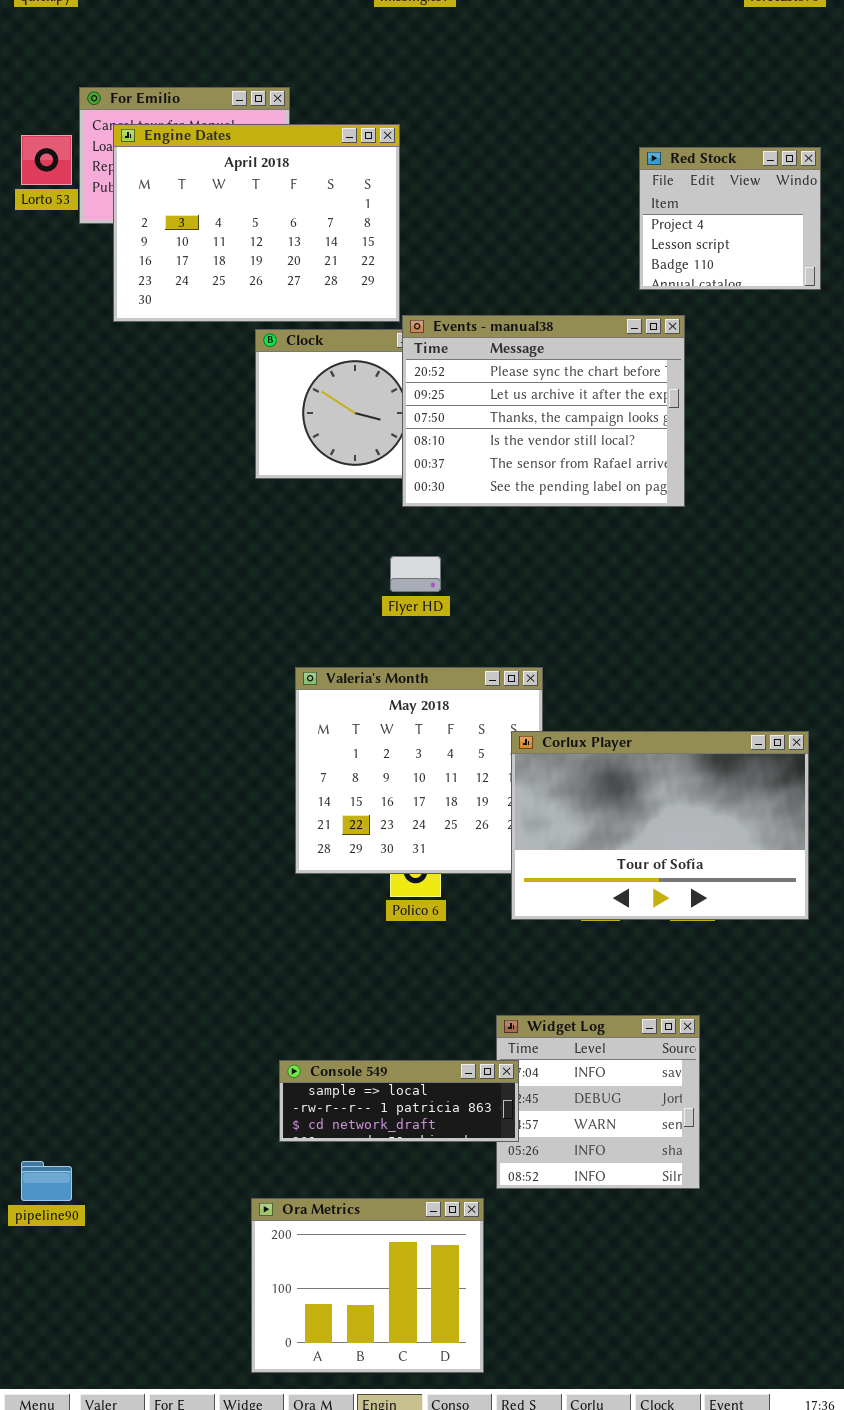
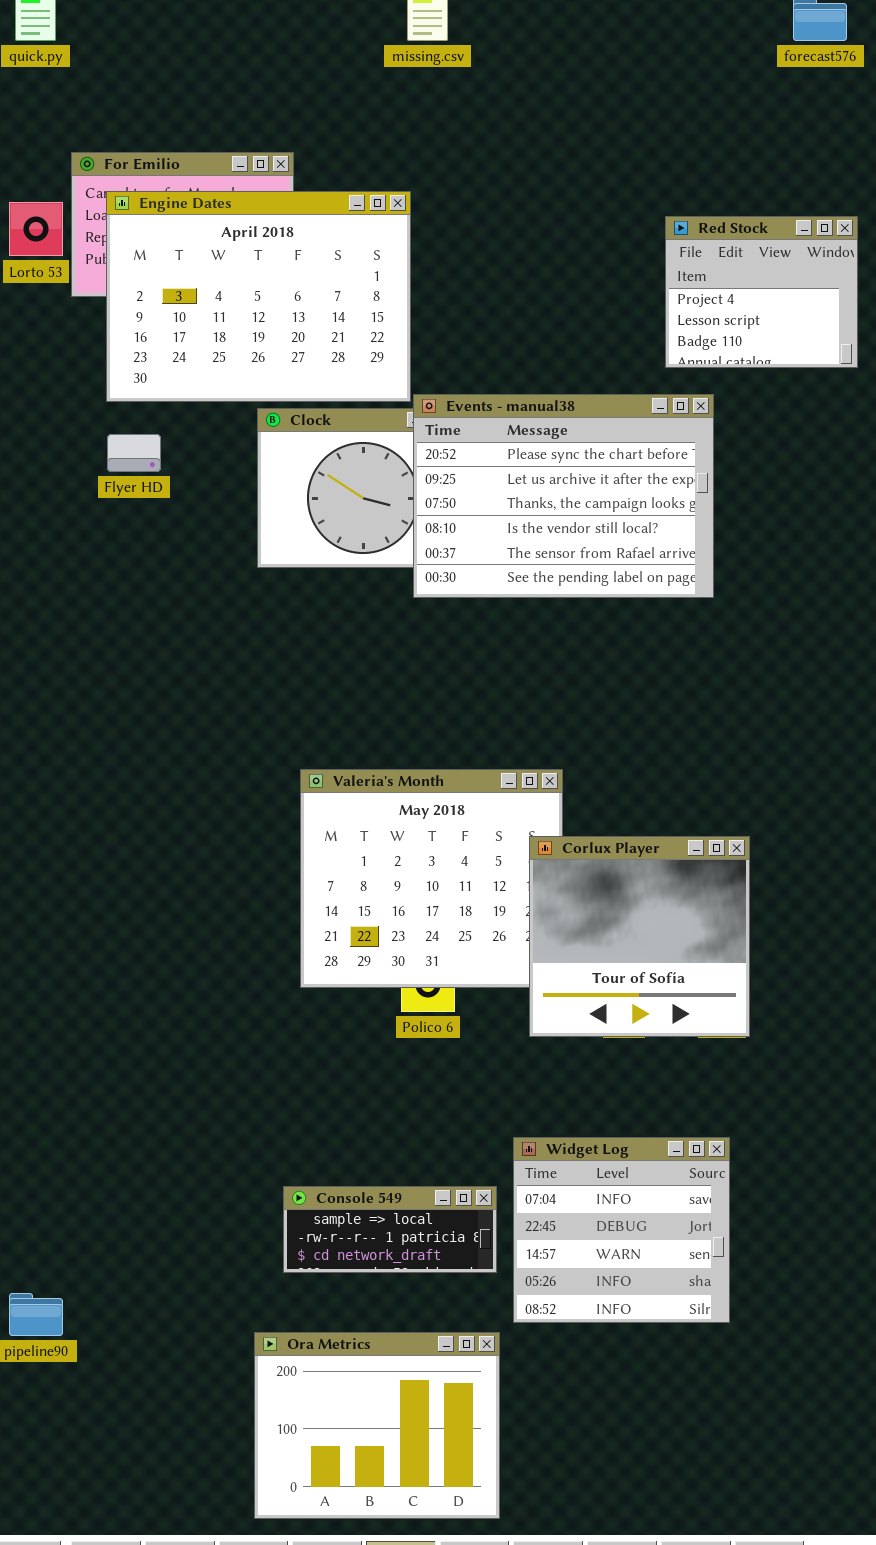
Flyer HD: [390,556,441,592] -> [107,434,161,472], moved
Corlux Player: [511,731,809,920] -> [529,836,750,1037], resized
Console 549: [279,1060,519,1142] -> [283,1186,497,1273], resized

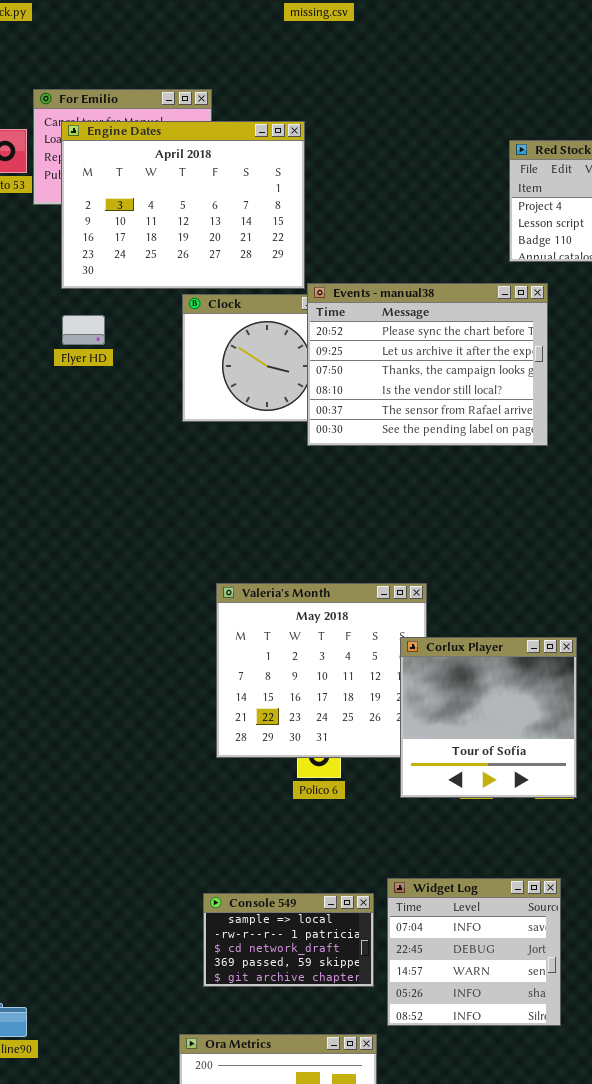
Console 549: [283,1186,497,1273] -> [203,893,374,987], resized

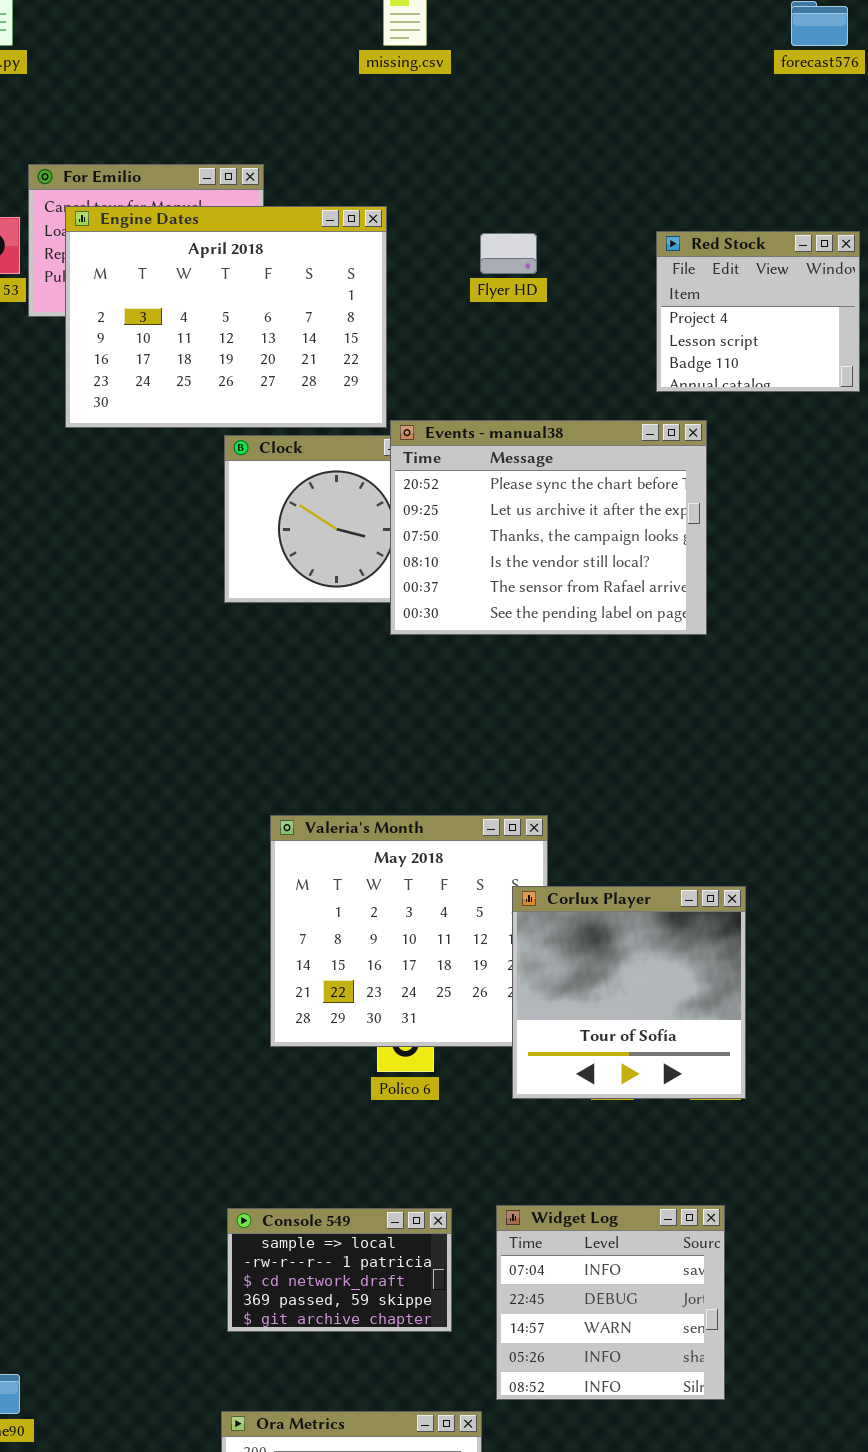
Flyer HD: [62,315,105,345] -> [480,233,537,274], moved
Console 549: [203,893,374,987] -> [227,1208,452,1332], moved

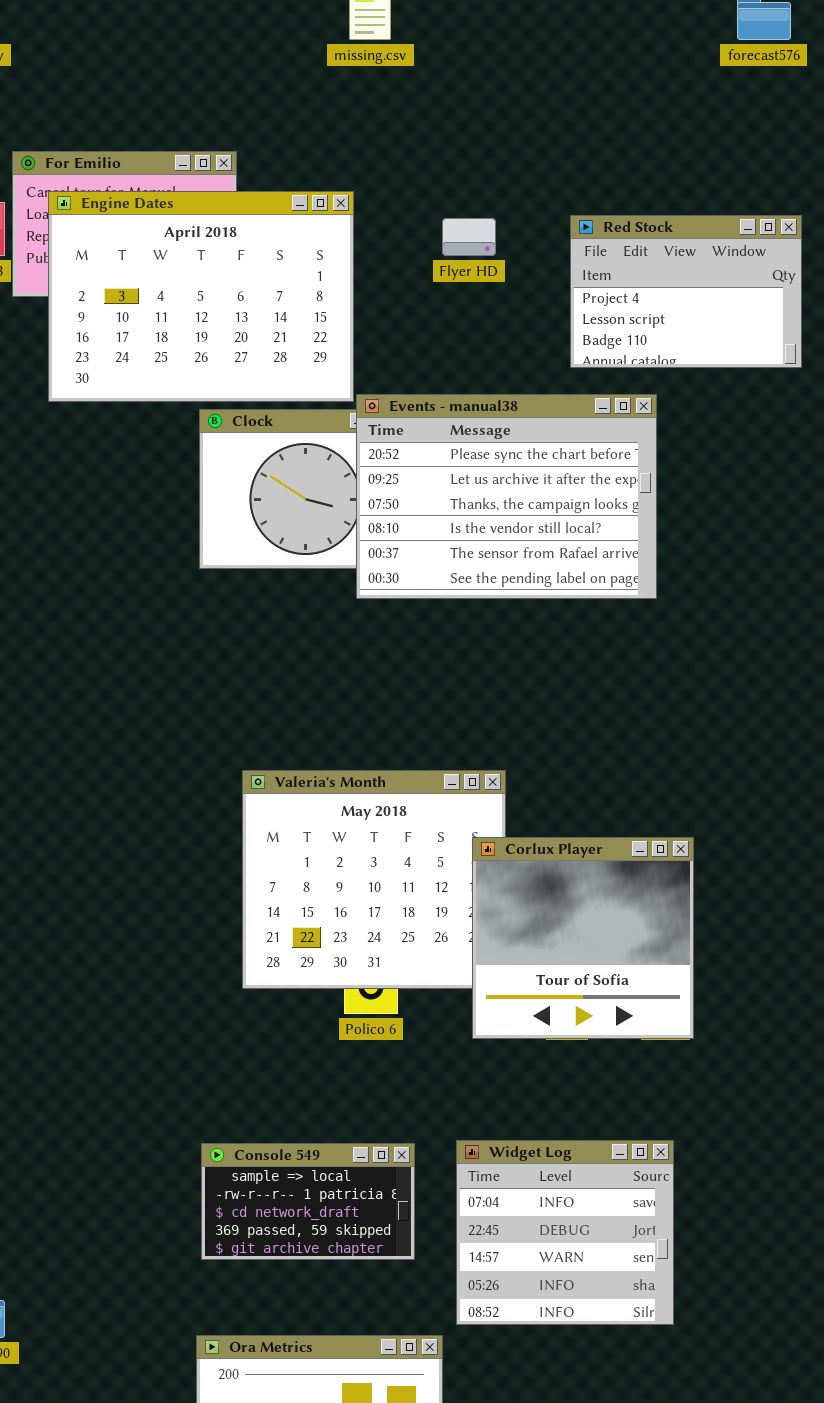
Red Stock: [656,231,860,392] -> [570,215,802,368], resized

